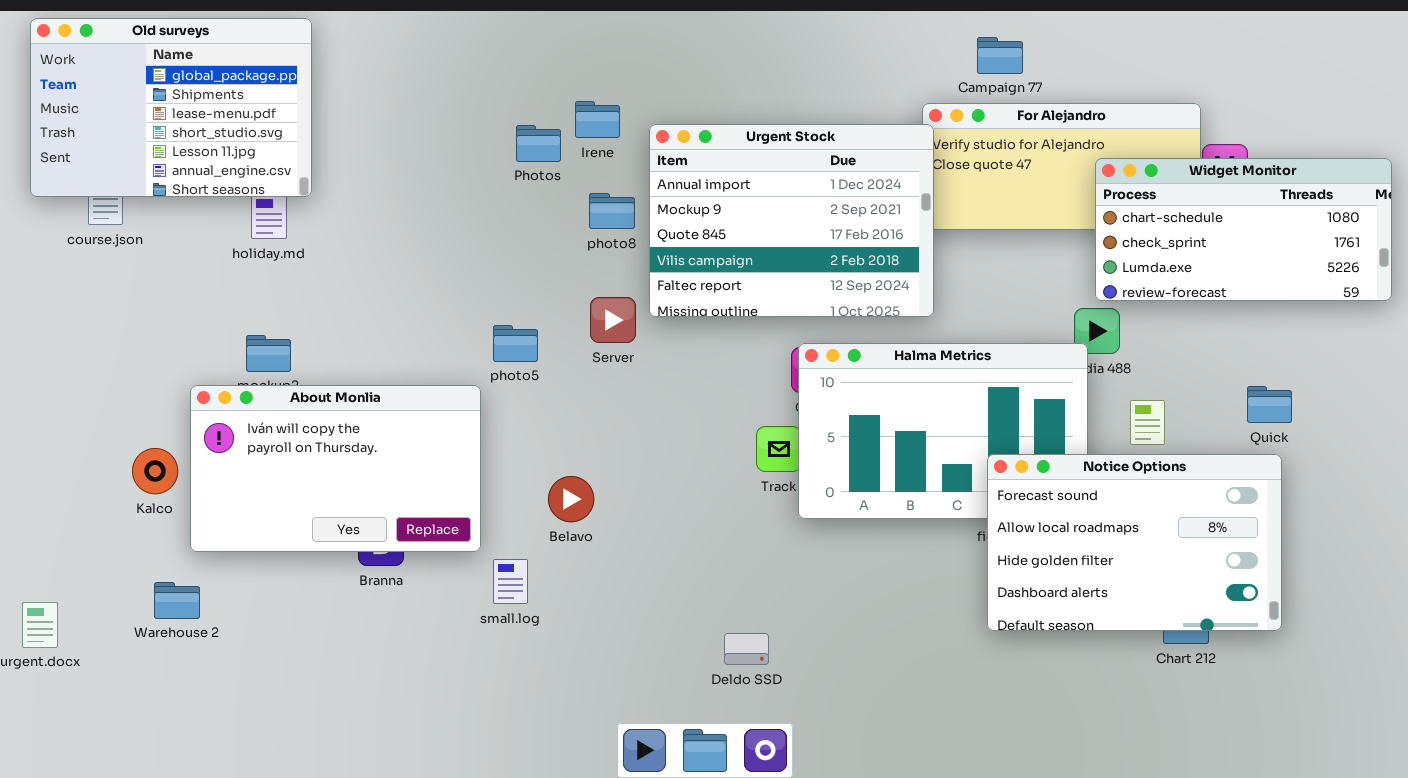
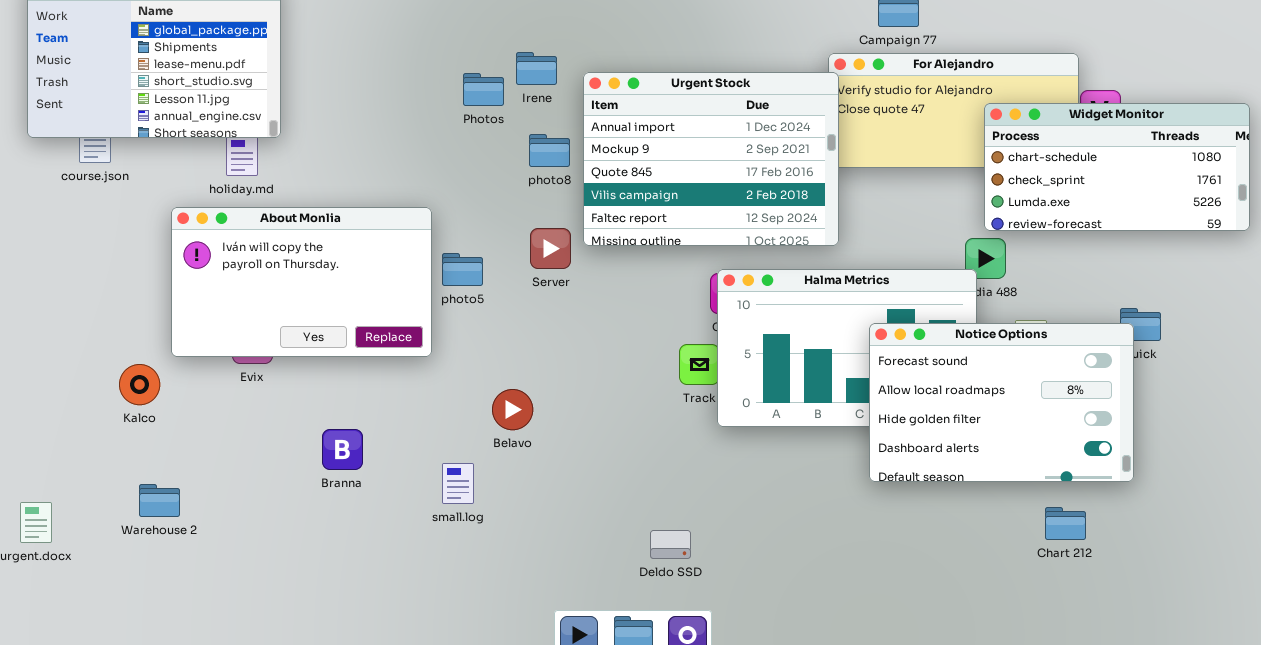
About Monlia: [190,385,481,552] -> [171,207,432,357], moved
Notice Options: [987,454,1282,631] -> [869,323,1134,482], moved

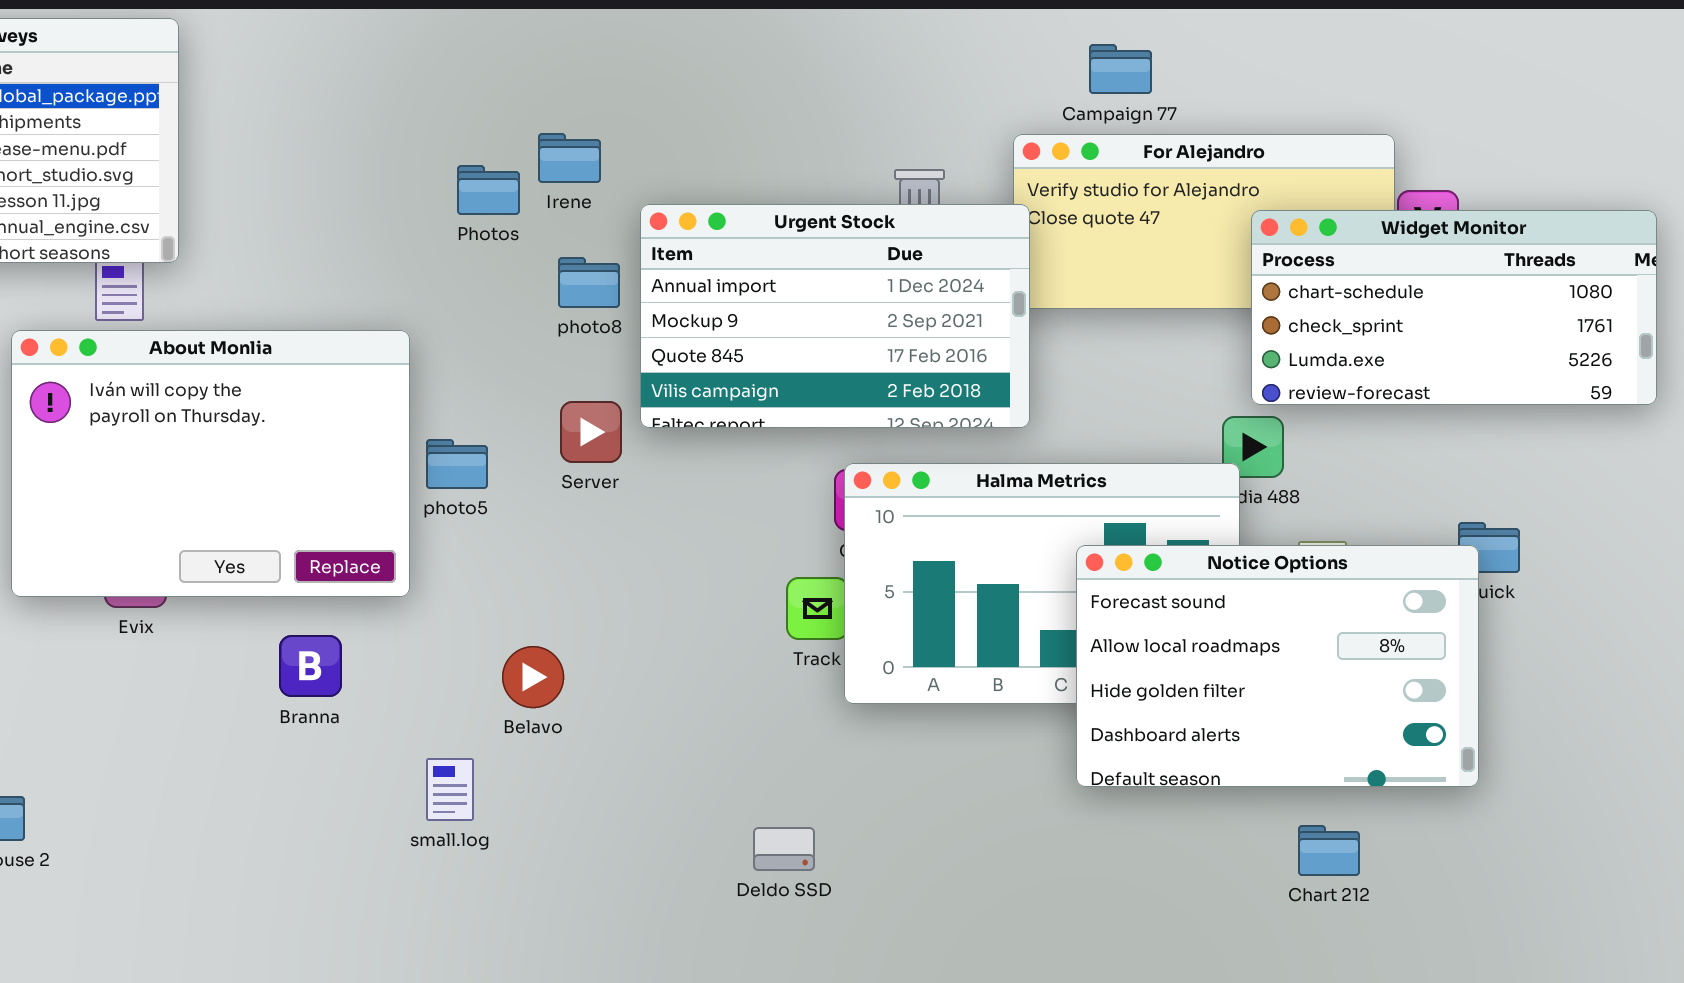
Urgent Stock: [583,72,839,246] -> [640,204,1030,428], resized
About Monlia: [171,207,432,357] -> [11,330,410,597], resized
Branna: [322,429,363,470] -> [279,635,342,697], moved
Chart 212: [1045,507,1086,540] -> [1298,825,1360,876], moved
Deldo SSD: [650,530,691,559] -> [753,827,815,871], moved

